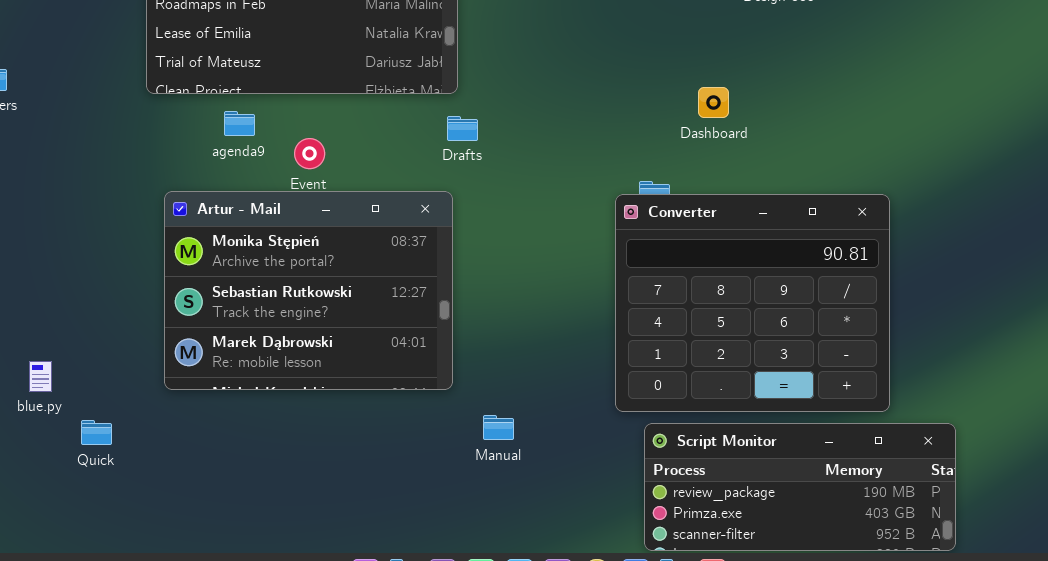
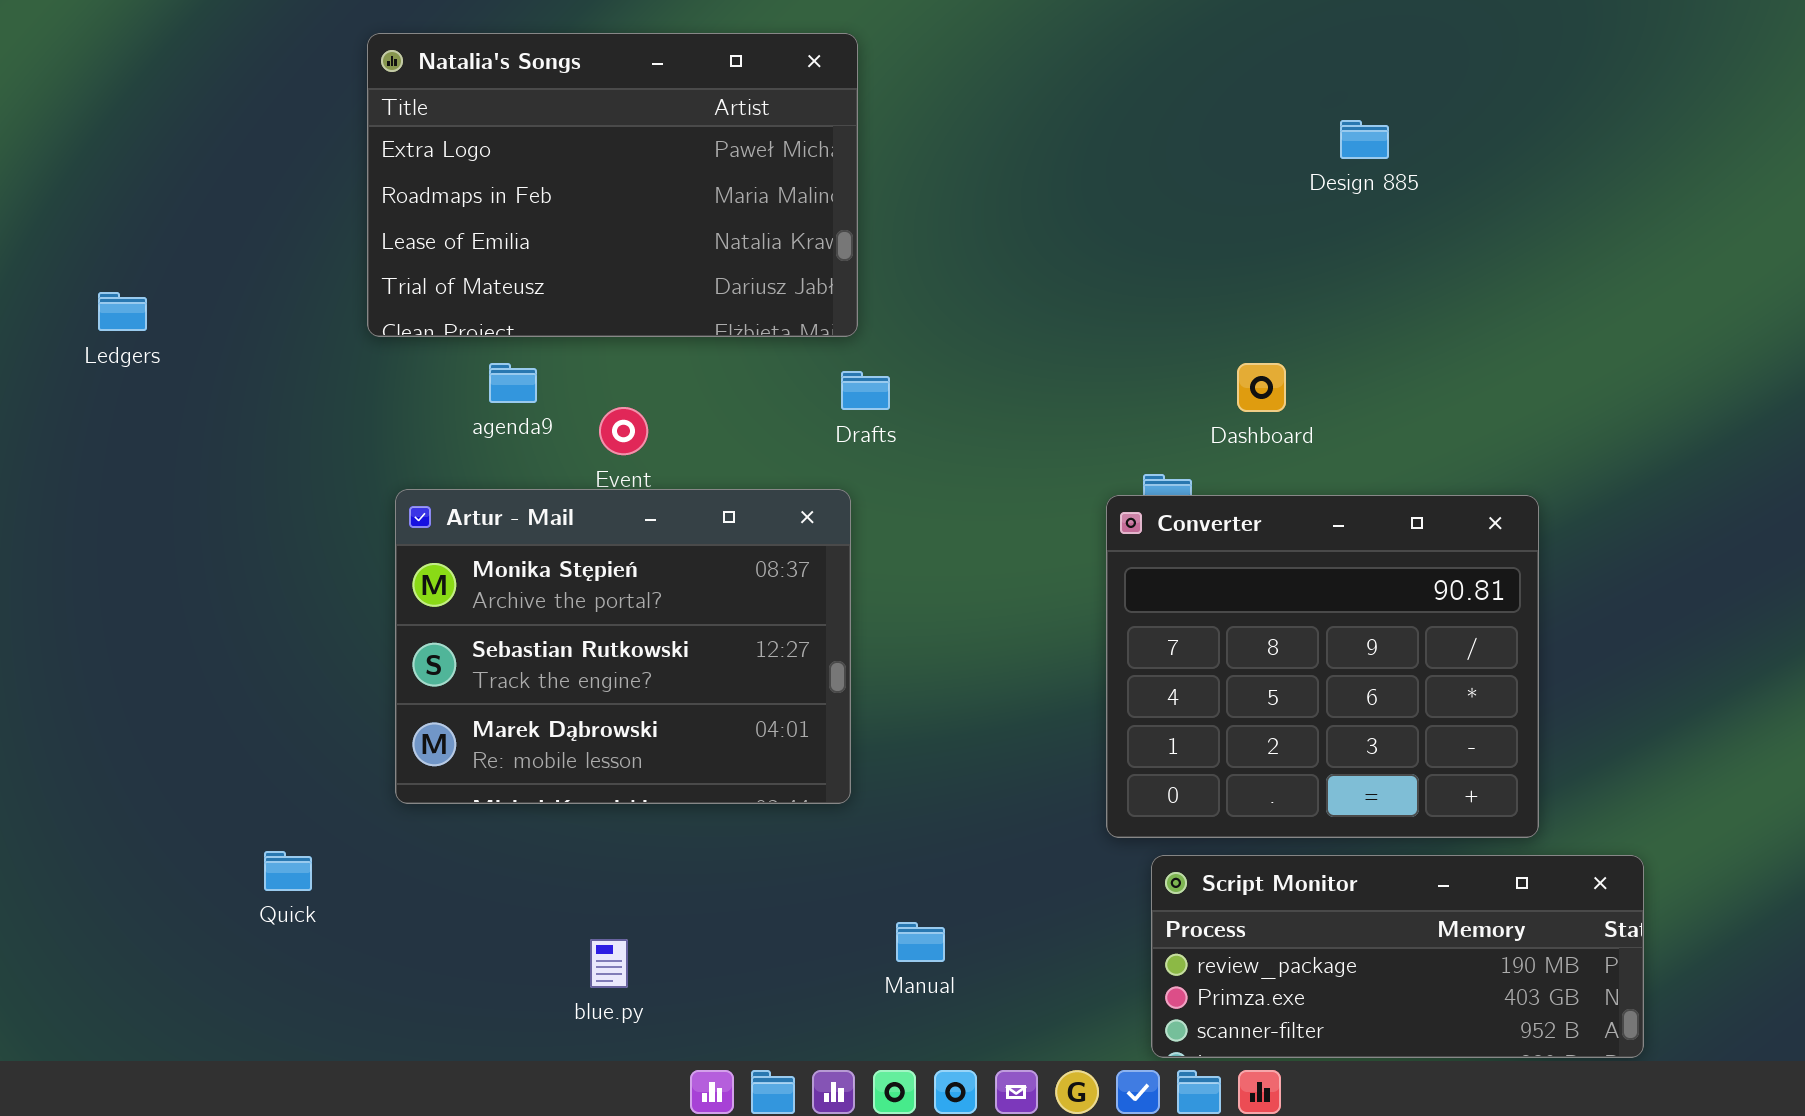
Dashboard: [698,87,729,118] -> [1237,363,1286,412], moved
blue.py: [29,361,52,392] -> [590,939,628,988], moved
Manual: [483,415,514,440] -> [896,922,945,962], moved

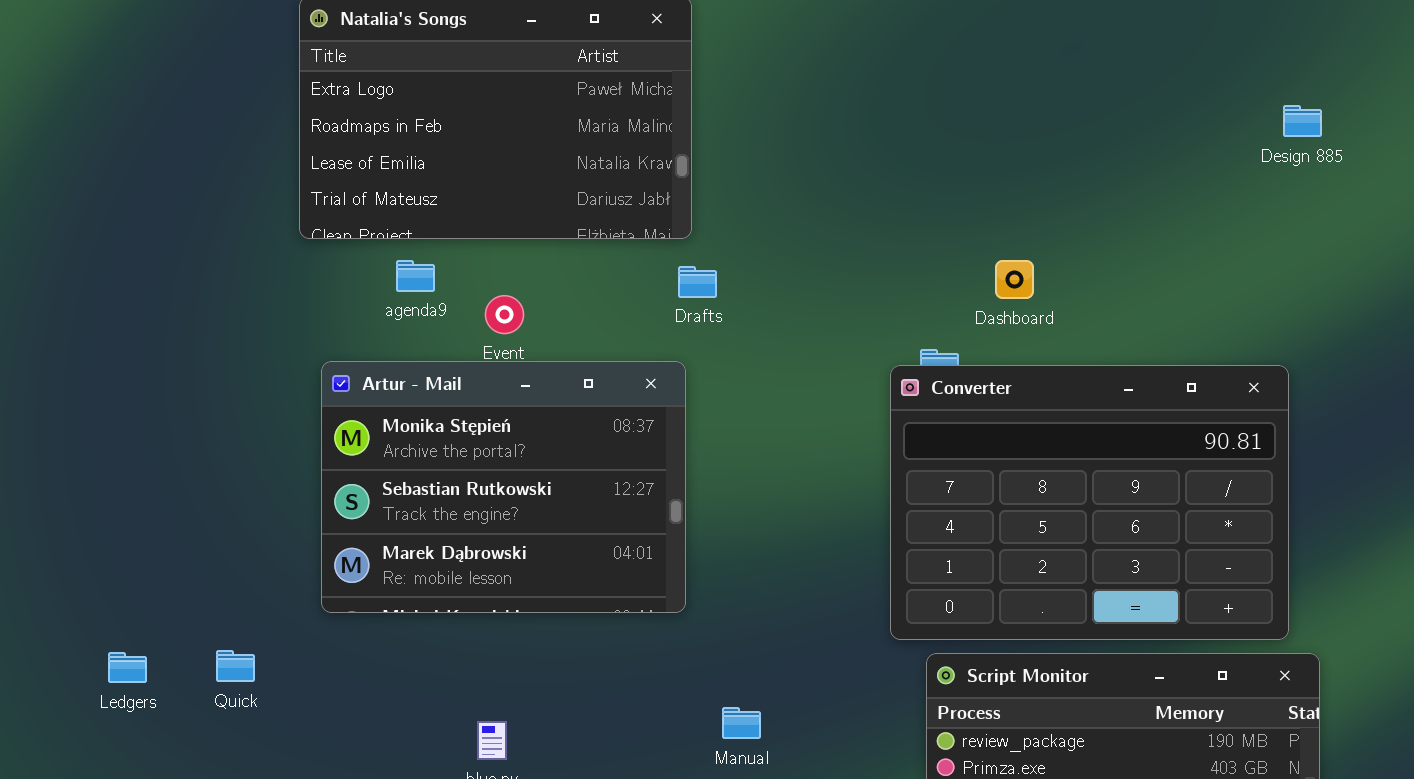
Design 885: [1340,120,1389,159] -> [1283,105,1322,137], moved
Ledgers: [98,292,147,331] -> [108,652,147,683], moved
Converter: [1106,495,1539,838] -> [890,365,1289,640], resized

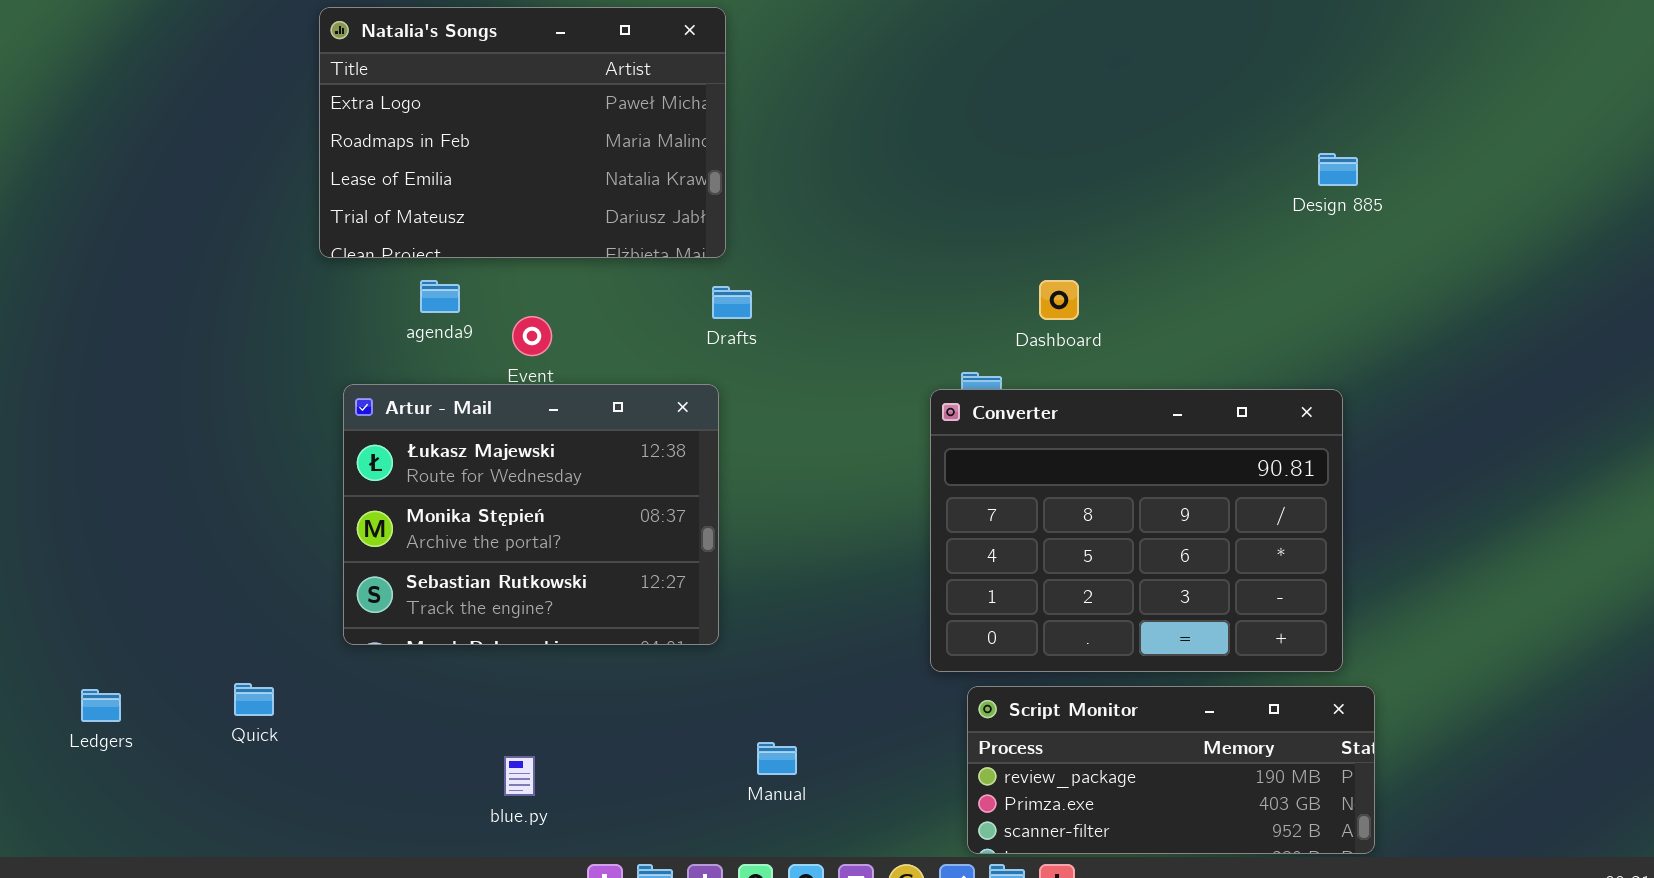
Design 885: [1283,105,1322,137] -> [1318,153,1358,186], moved
Artur - Mail: [321,361,686,613] -> [343,384,719,645], scrolled up 1 row
Ledgers: [108,652,147,683] -> [81,689,121,722], moved

